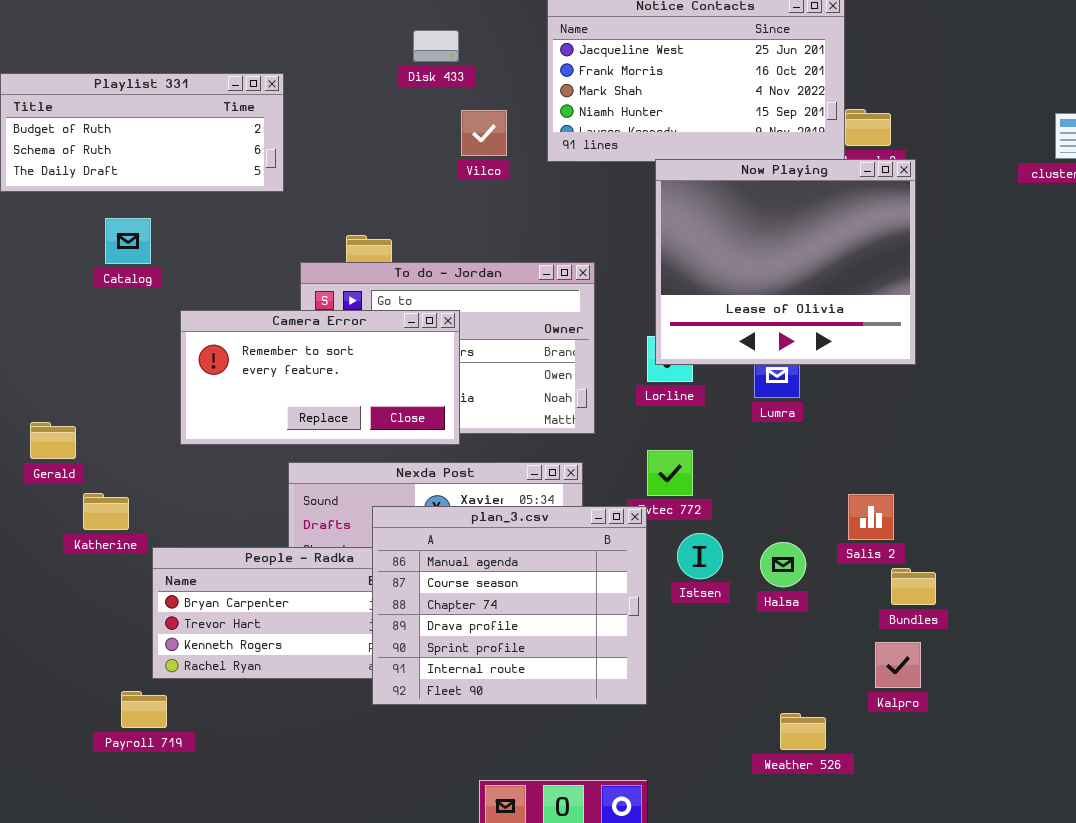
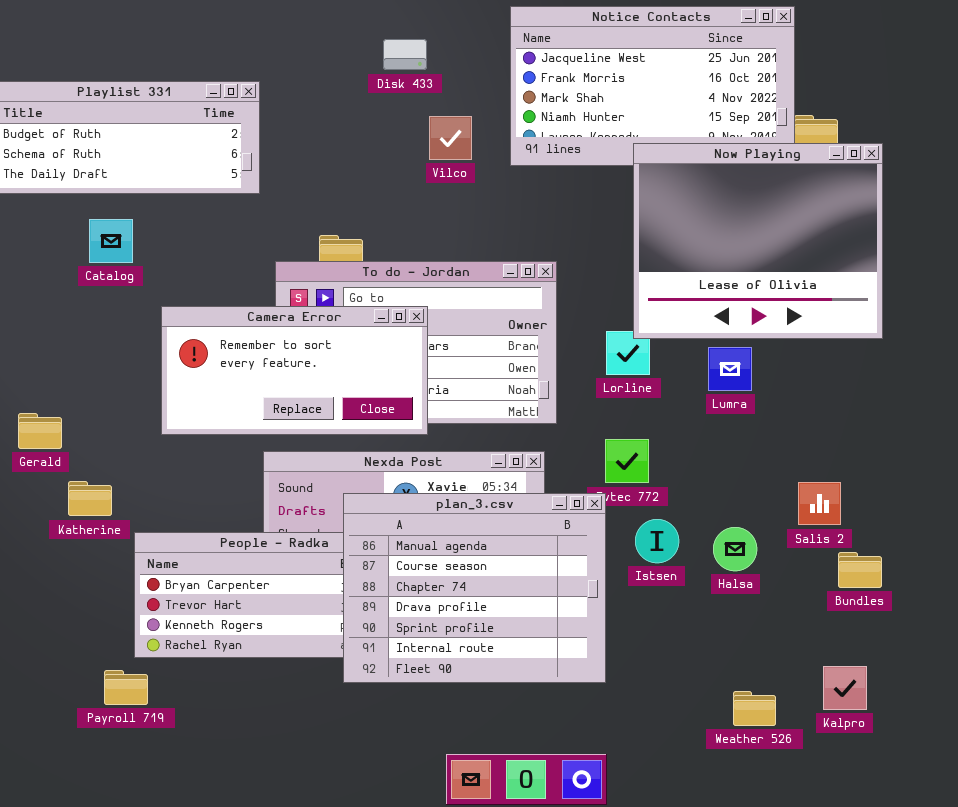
Now Playing: [655,159,916,365] -> [633,143,883,339], moved
Kalpro: [875,642,921,688] -> [823,666,867,710], moved

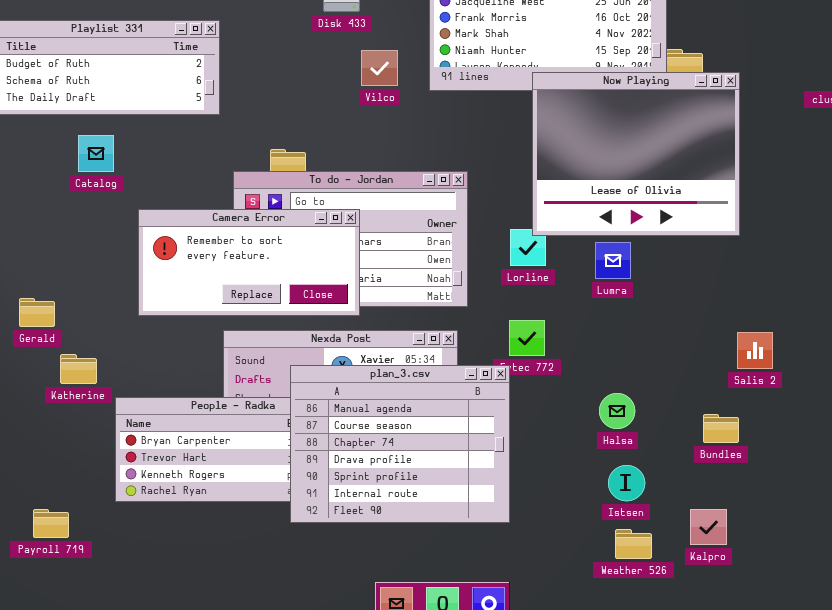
Salis 2: [798,482,841,525] -> [737,332,773,369], moved
Istsen: [635,519,679,563] -> [608,465,645,501], moved
Payroll 719: [104,670,148,705] -> [33,509,69,538], moved

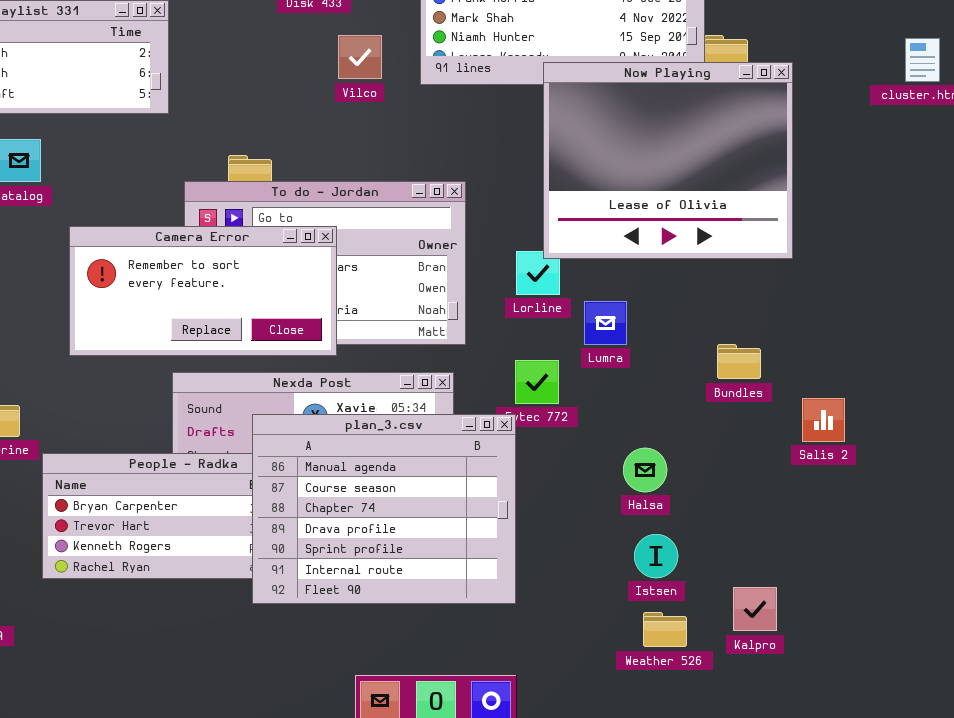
Lumra: [595,242,631,279] -> [584,301,627,345], moved
Salis 2: [737,332,773,369] -> [802,398,845,442], moved
Bundles: [703,414,739,443] -> [717,344,761,379], moved

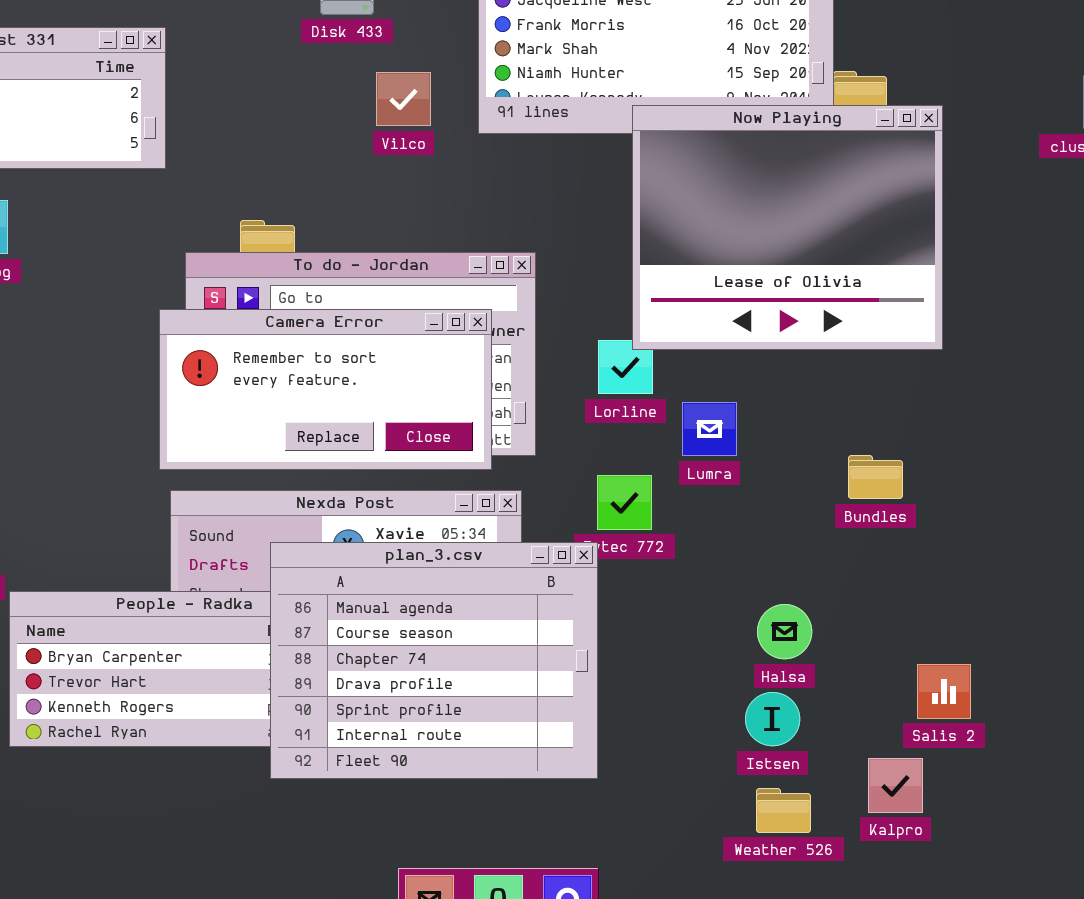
Camera Error: [69,226,337,356] -> [159,309,492,470], moved
Salis 2: [802,398,845,442] -> [917,664,971,719], moved
Halsa: [623,448,667,492] -> [757,604,812,659], moved

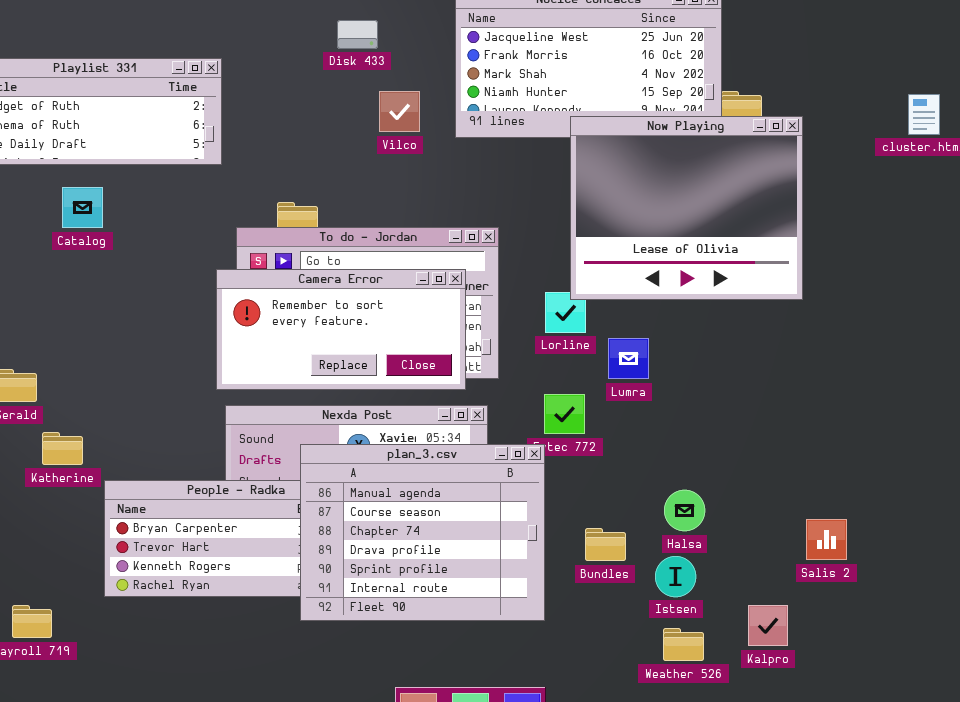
Bundles: [848,455,903,499] -> [585,528,626,561], moved
Salis 2: [917,664,971,719] -> [806,519,847,560], moved

